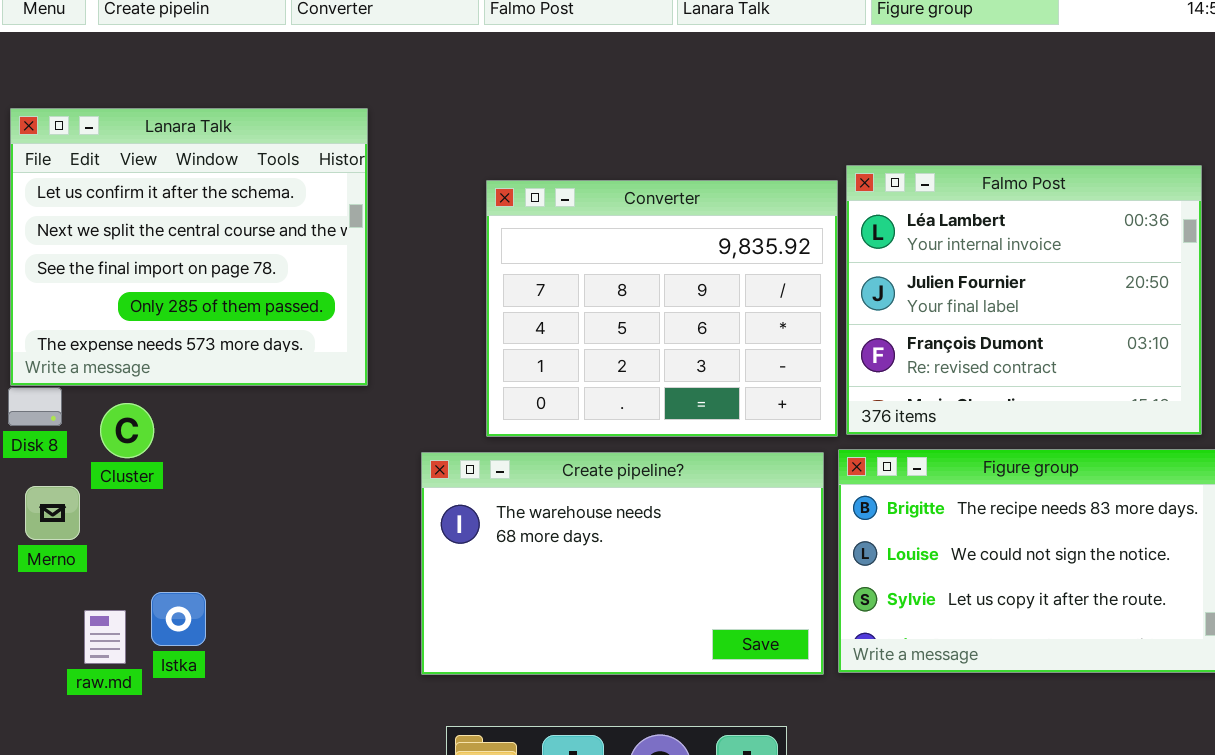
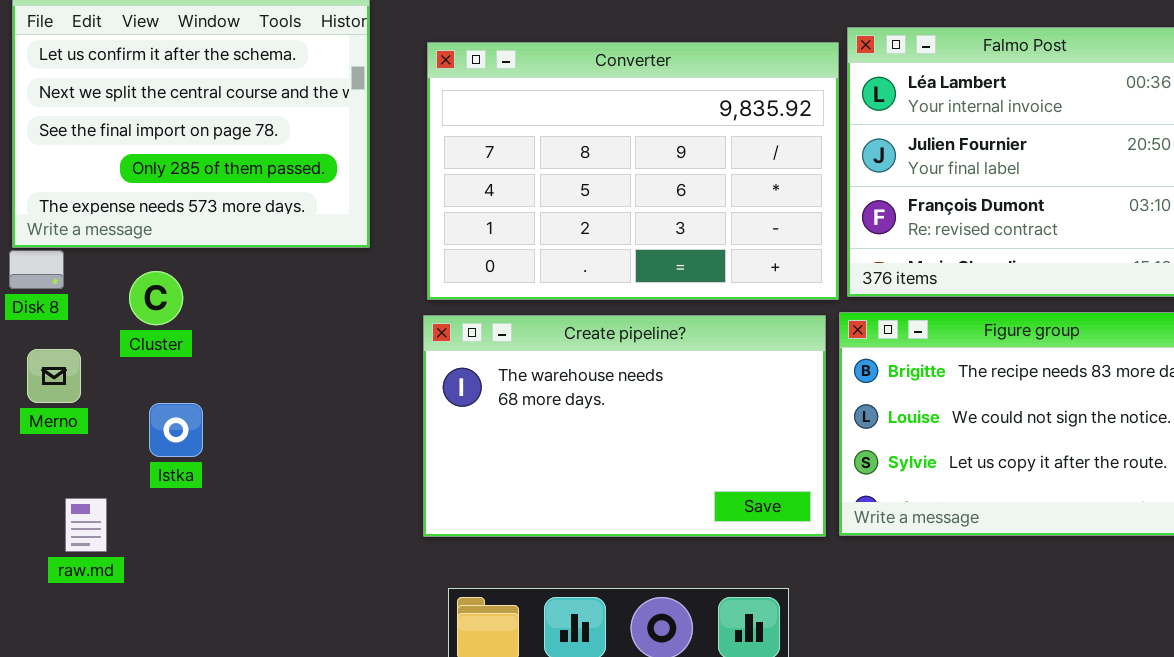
Converter: [486,180,838,437] -> [427,42,839,300], resized
Cluster: [100,403,154,458] -> [129,271,183,325], moved
Istka: [151,592,206,646] -> [149,403,203,457], moved
raw.md: [84,610,126,664] -> [65,498,107,552], moved

